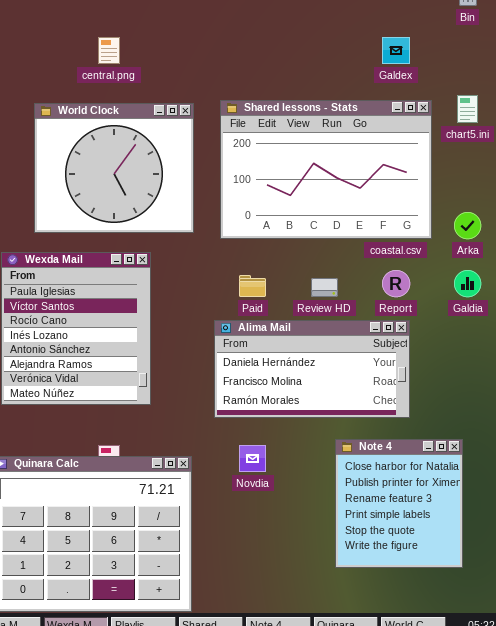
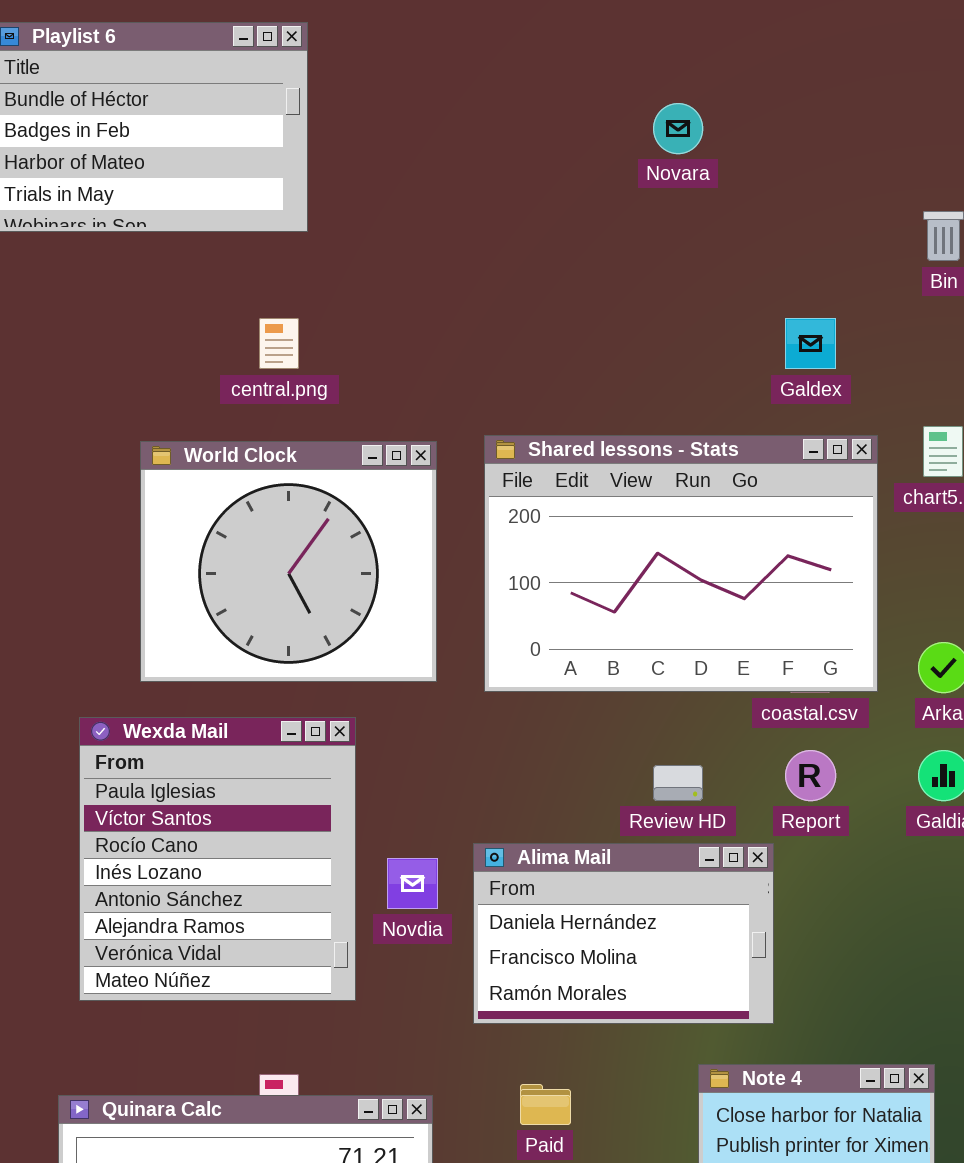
Paid: [239,275,266,297] -> [520,1084,571,1125], moved
Alima Mail: [214,320,410,418] -> [473,843,774,1024], resized
Novdia: [239,445,266,472] -> [387,858,438,909], moved

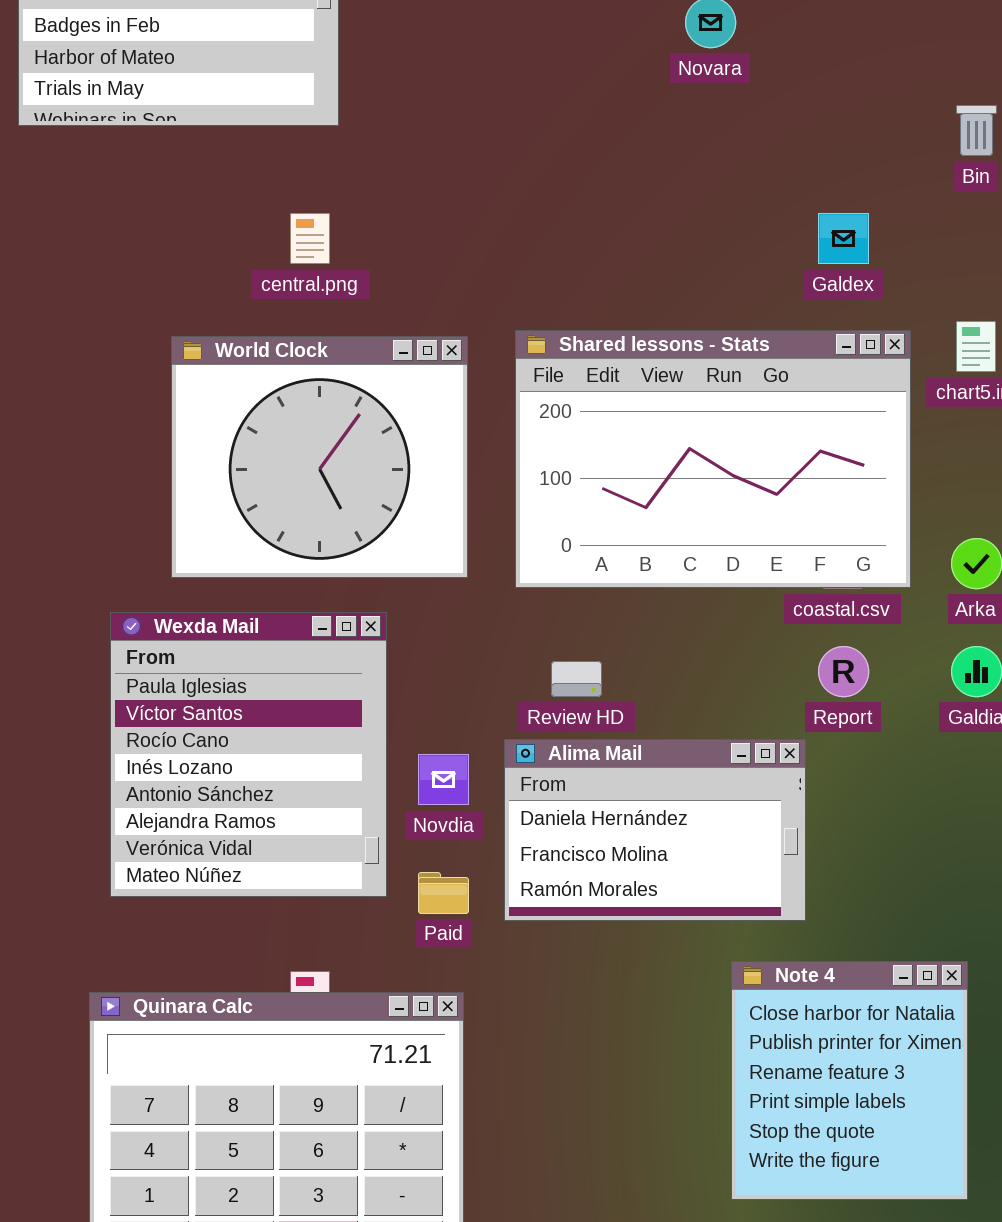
Review HD: [653,765,703,801] -> [551,661,602,697], moved
Paid: [520,1084,571,1125] -> [418,872,469,914], moved

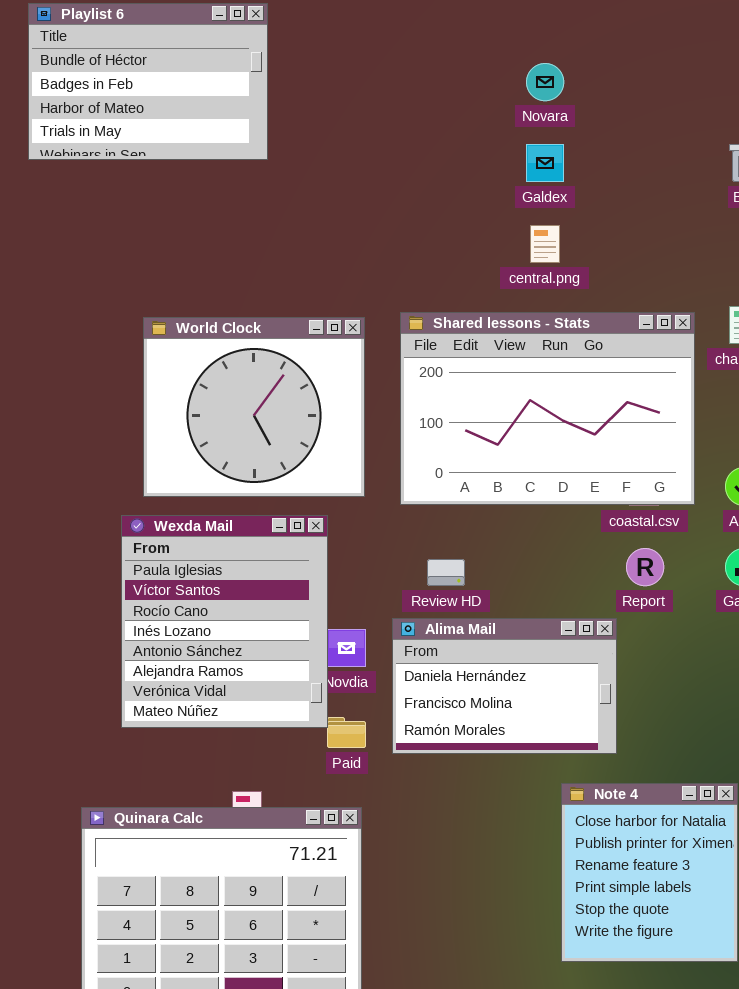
central.png: [290,213,330,264] -> [530,225,560,263], moved
Galdex: [818,213,869,264] -> [526,144,564,182], moved
Wexda Mail: [110,612,387,897] -> [121,515,328,728], moved

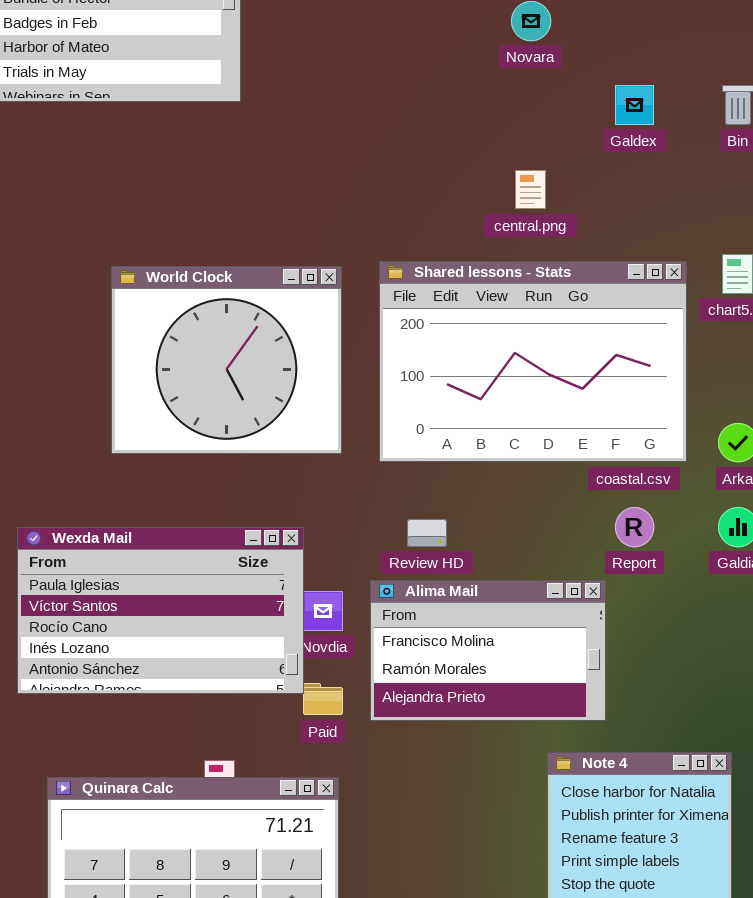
Galdex: [526,144,564,182] -> [615,85,654,125], moved
Wexda Mail: [121,515,328,728] -> [17,527,304,694], resized
Alima Mail: [392,618,617,754] -> [370,580,606,721], scrolled down 1 row

